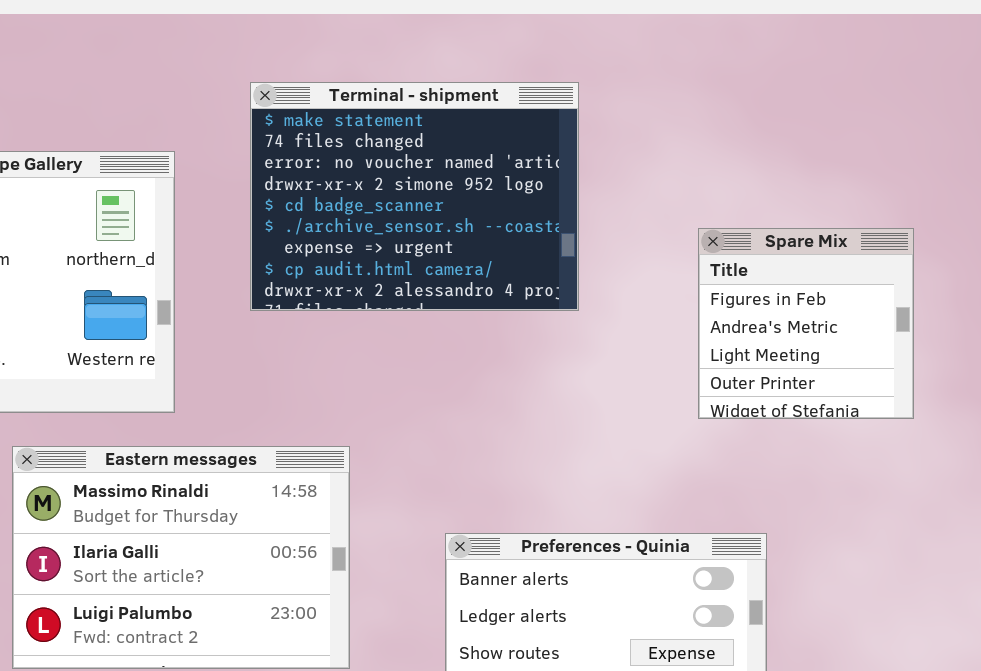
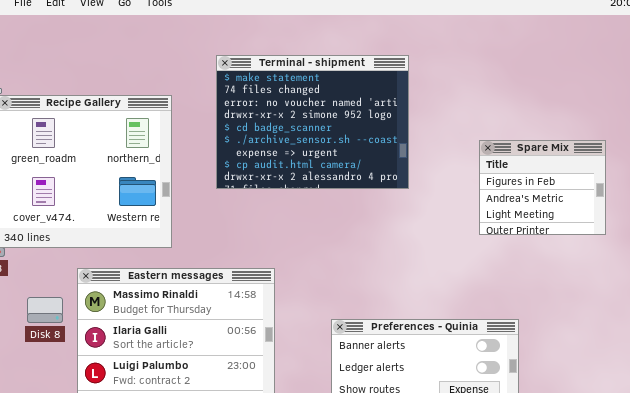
Spare Mix: [698,228,914,419] -> [479,140,606,235], resized

